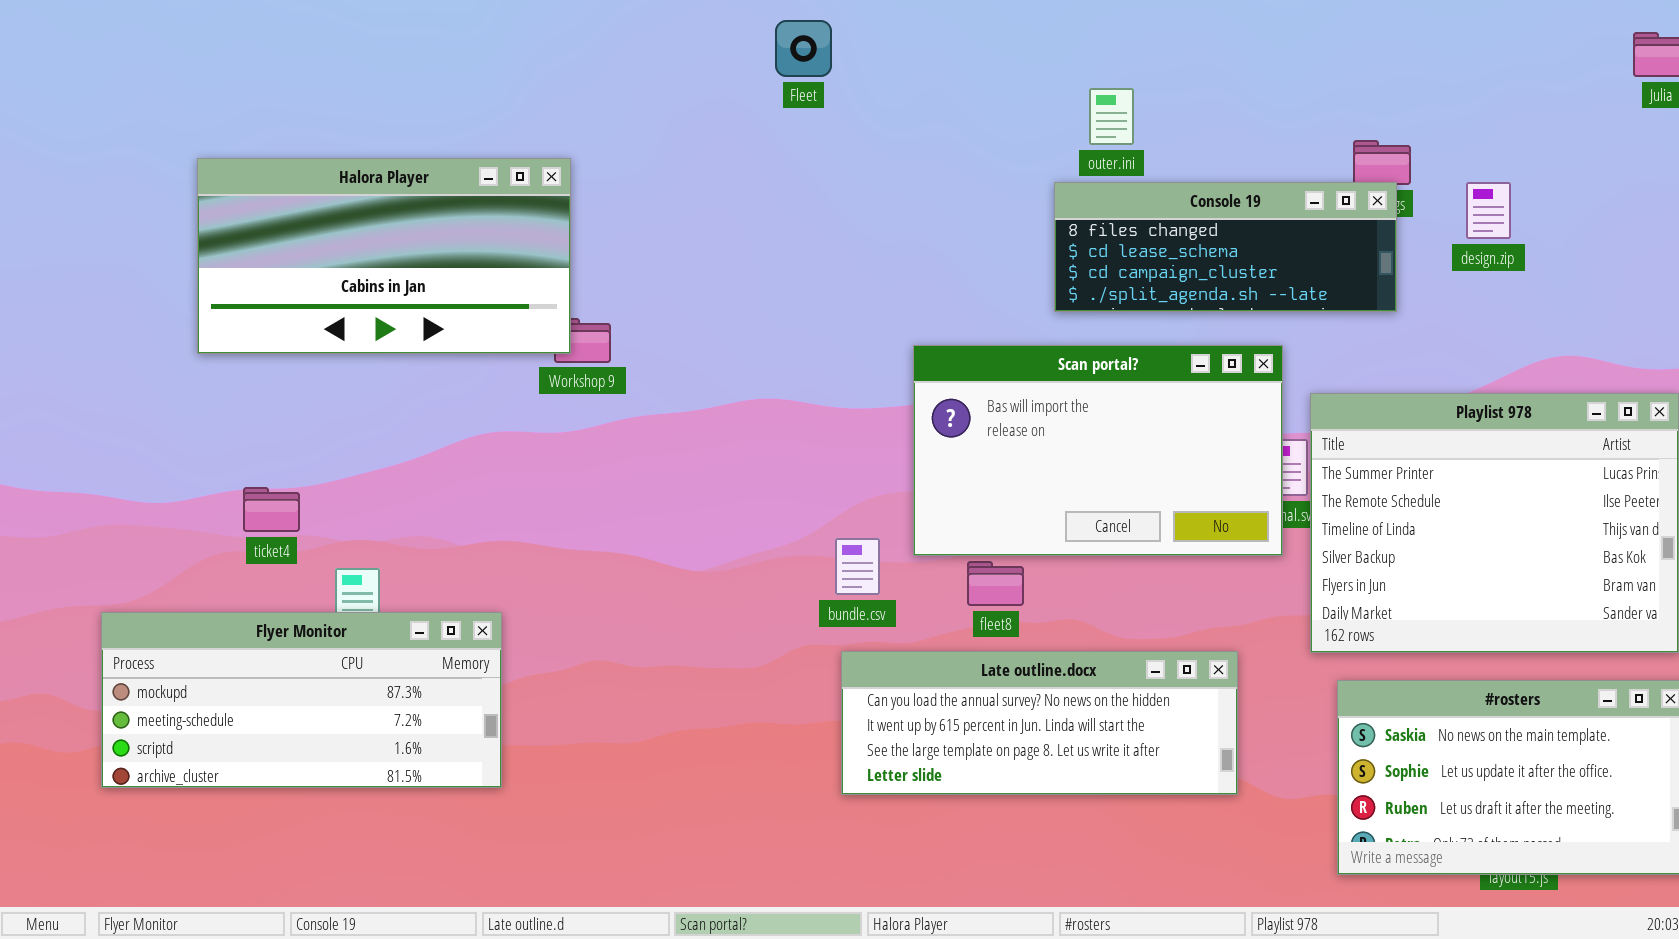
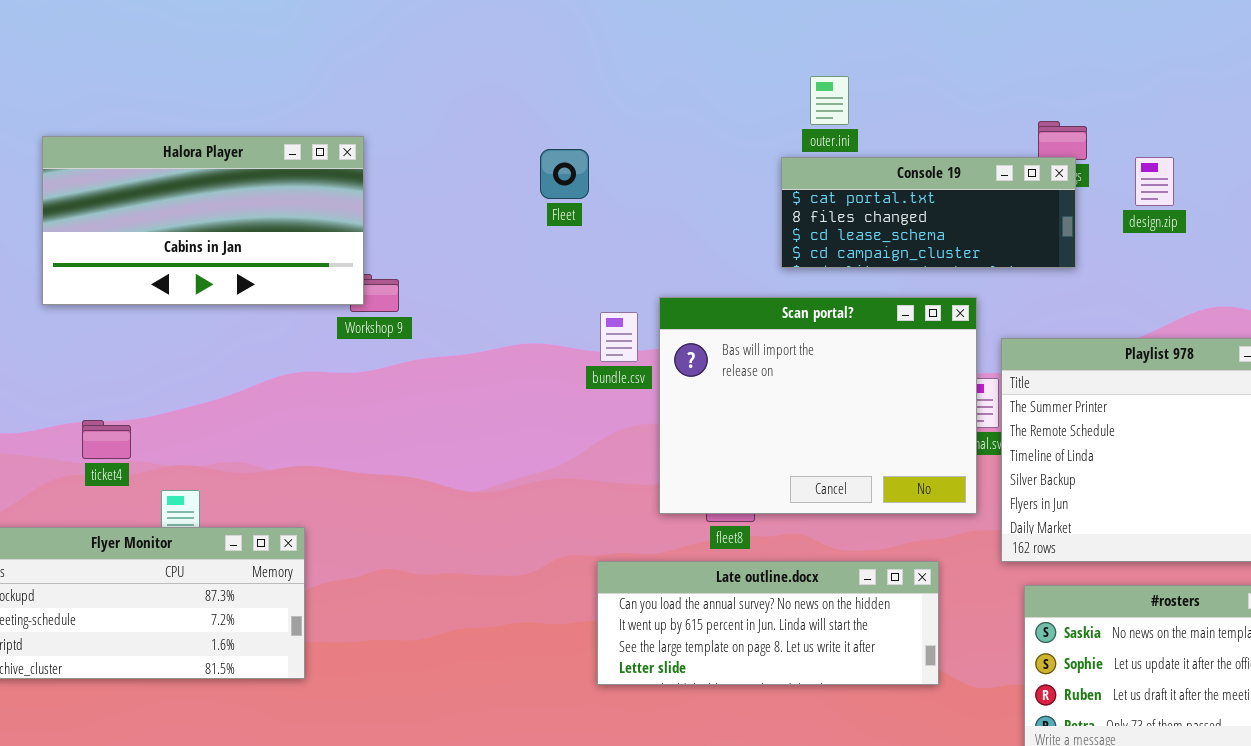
Fleet: [775,20,832,77] -> [540,149,589,199], moved
Console 19: [1054,182,1397,312] -> [781,157,1076,268], scrolled up 1 row
Scan portal?: [913,345,1283,556] -> [659,297,977,514], resized
bundle.csv: [835,538,880,595] -> [600,312,638,362], moved

